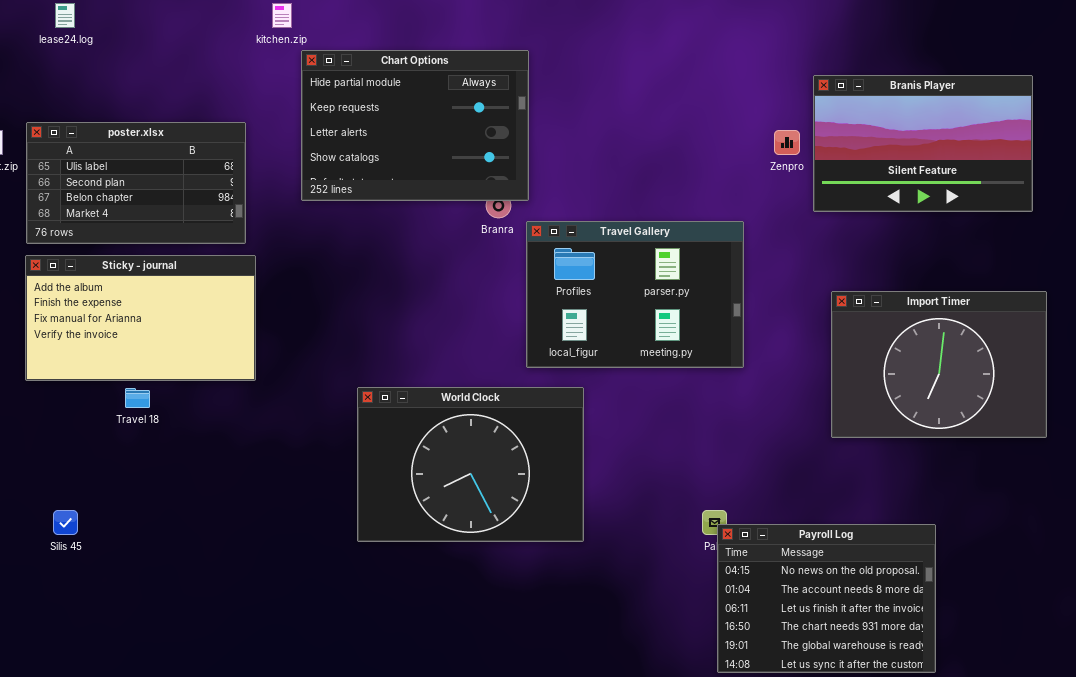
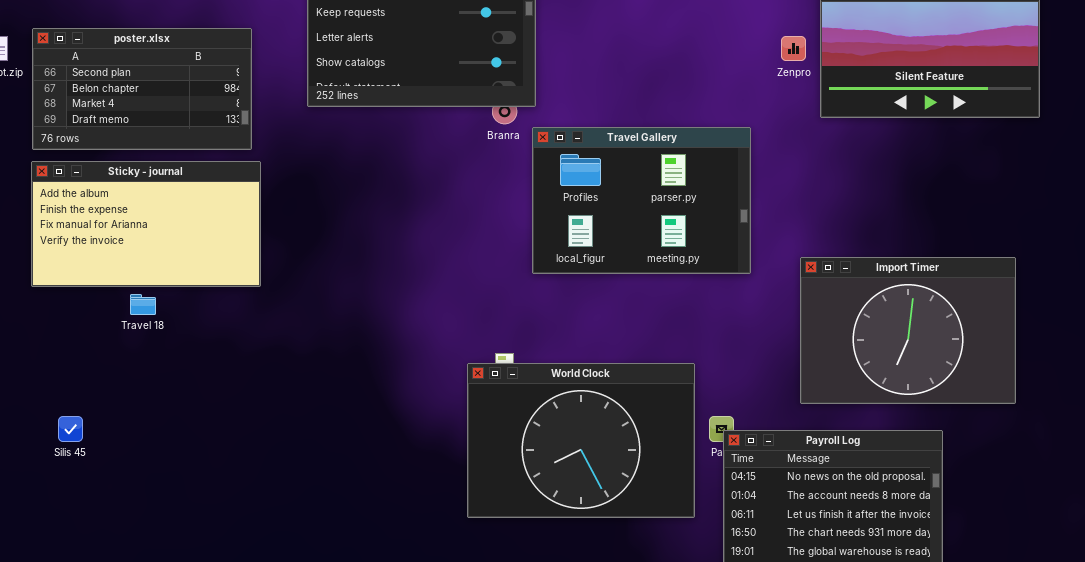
poster.xlsx: [26,122,246,244] -> [32,28,252,150], scrolled down 1 row
Import Timer: [831,291,1047,438] -> [800,257,1016,404], moved
World Clock: [357,387,584,542] -> [467,363,695,518], moved

